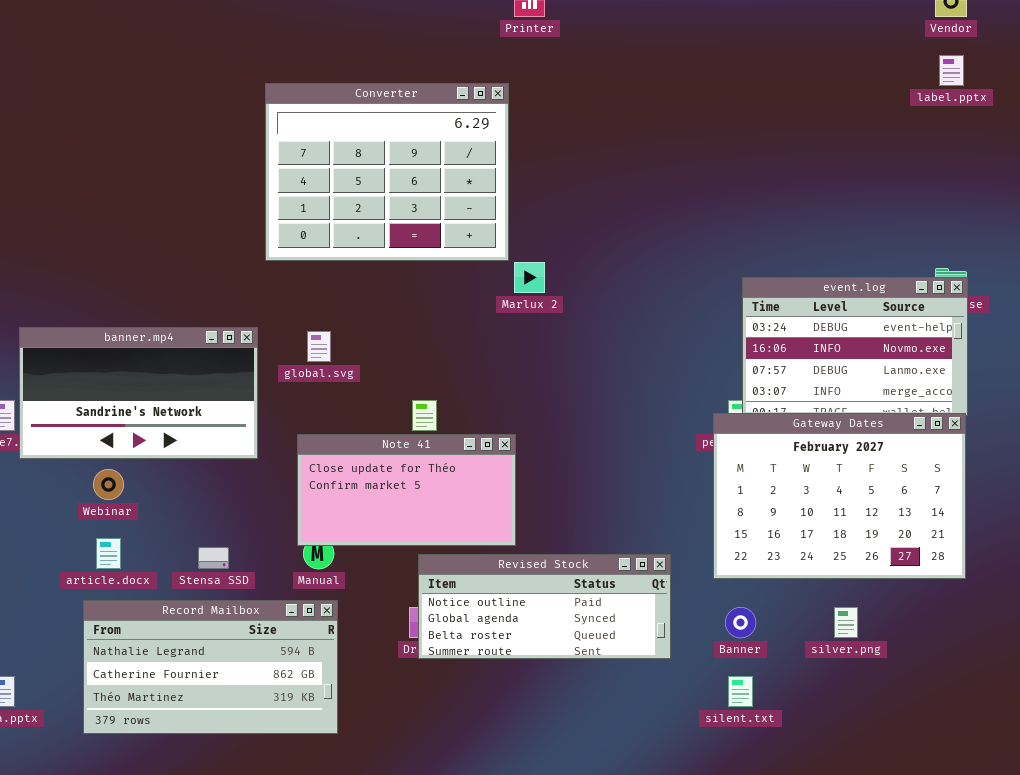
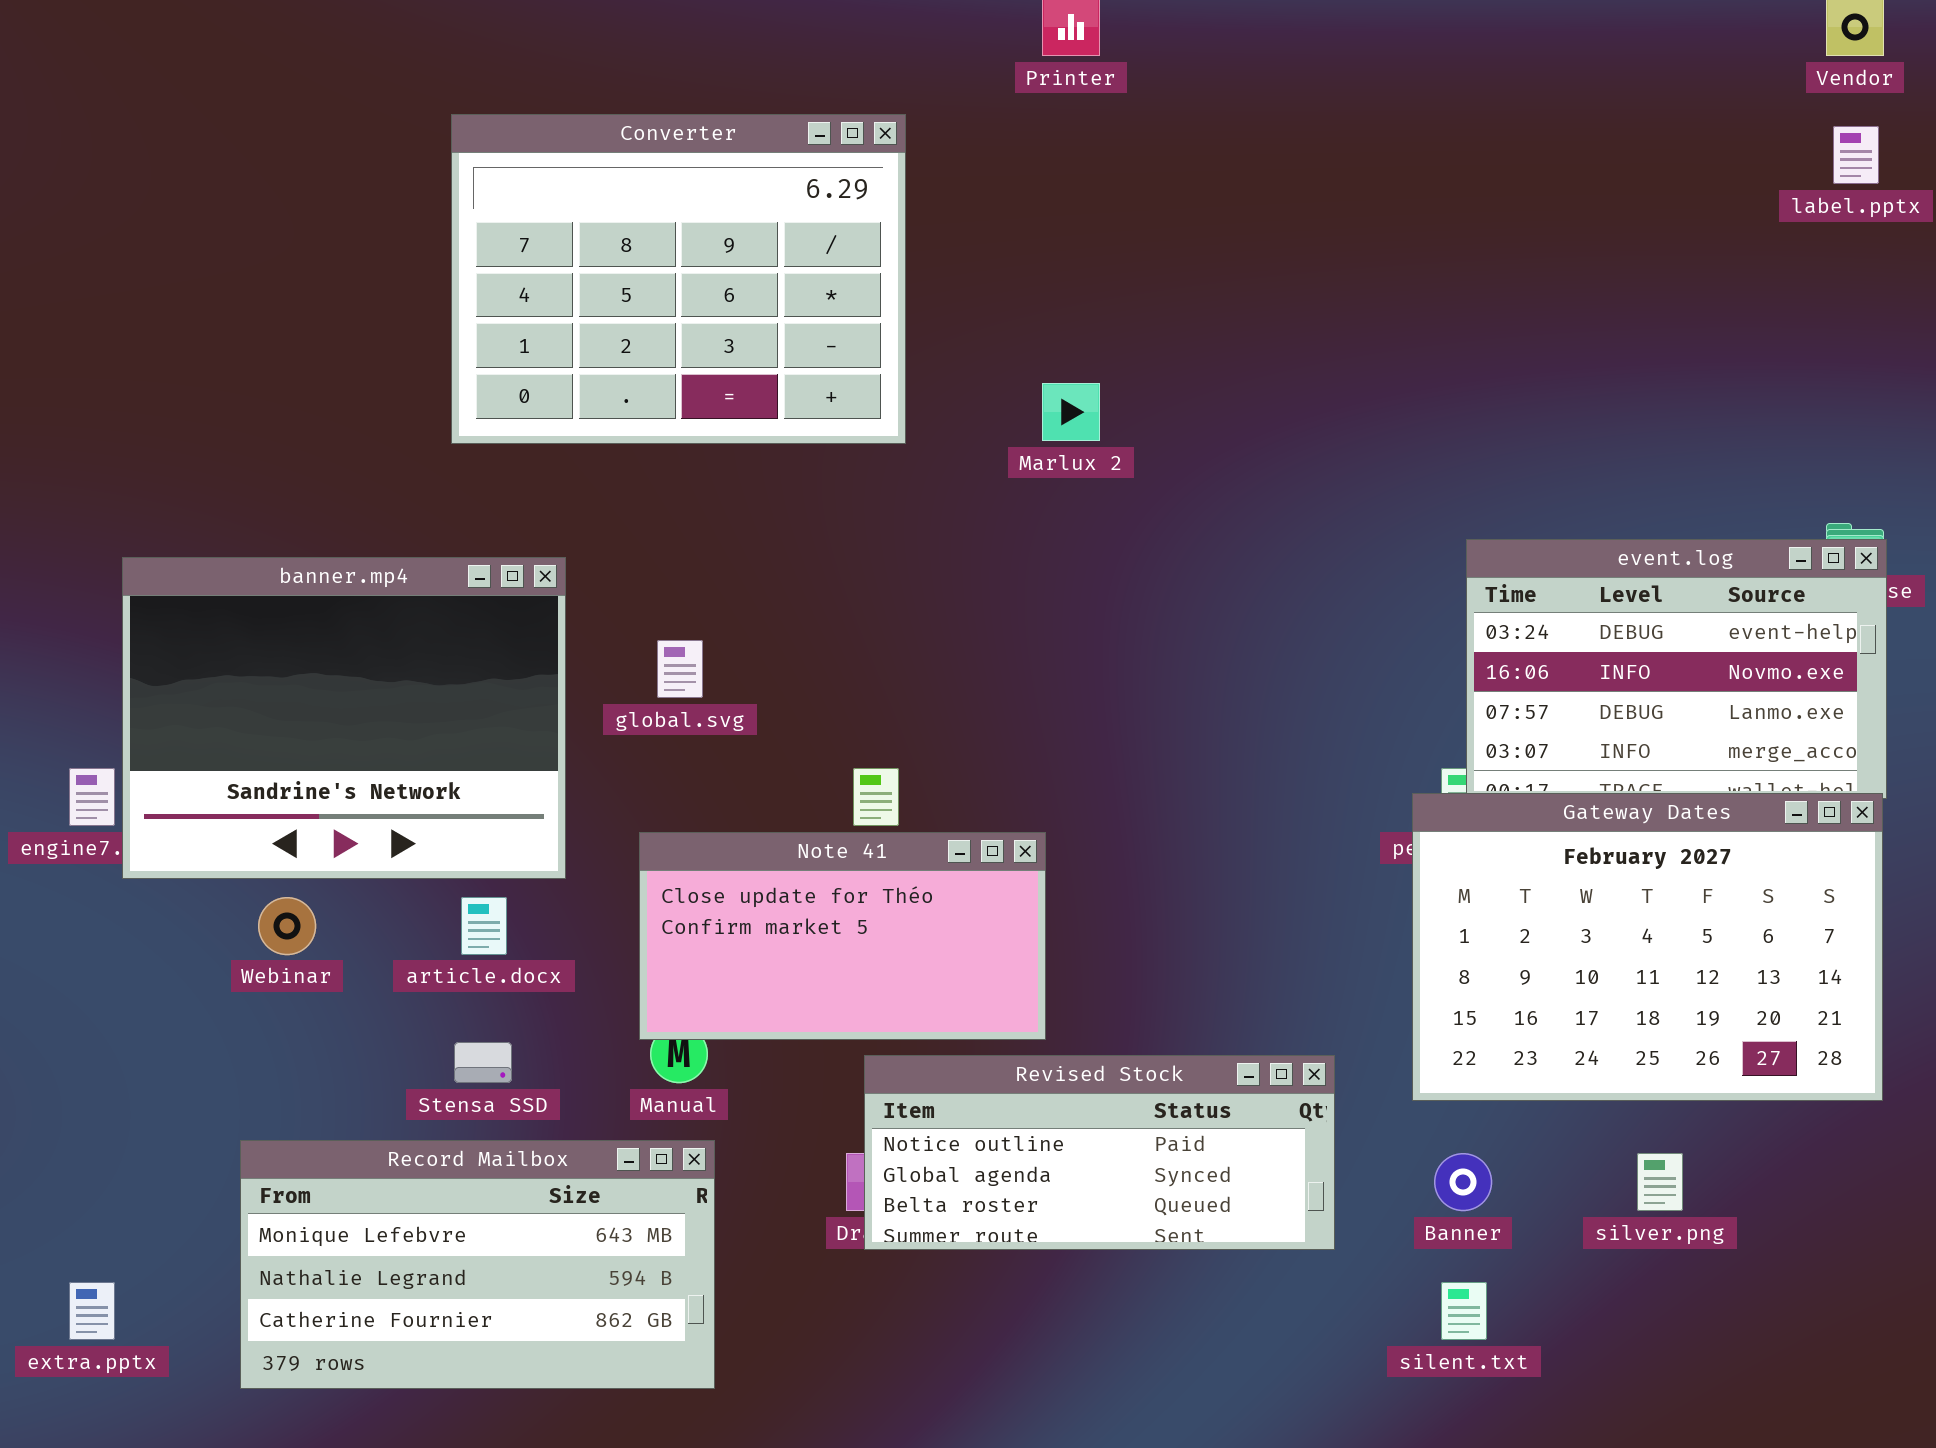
Converter: [265,83,509,261] -> [451,114,906,444], moved
Marlux 2: [514,262,545,293] -> [1042,383,1100,441], moved
banner.mp4: [19,327,258,459] -> [122,557,566,879], resized
article.docx: [96,538,121,569] -> [461,897,507,955], moved
Record Mailbox: [83,600,338,734] -> [240,1140,715,1389], scrolled up 1 row

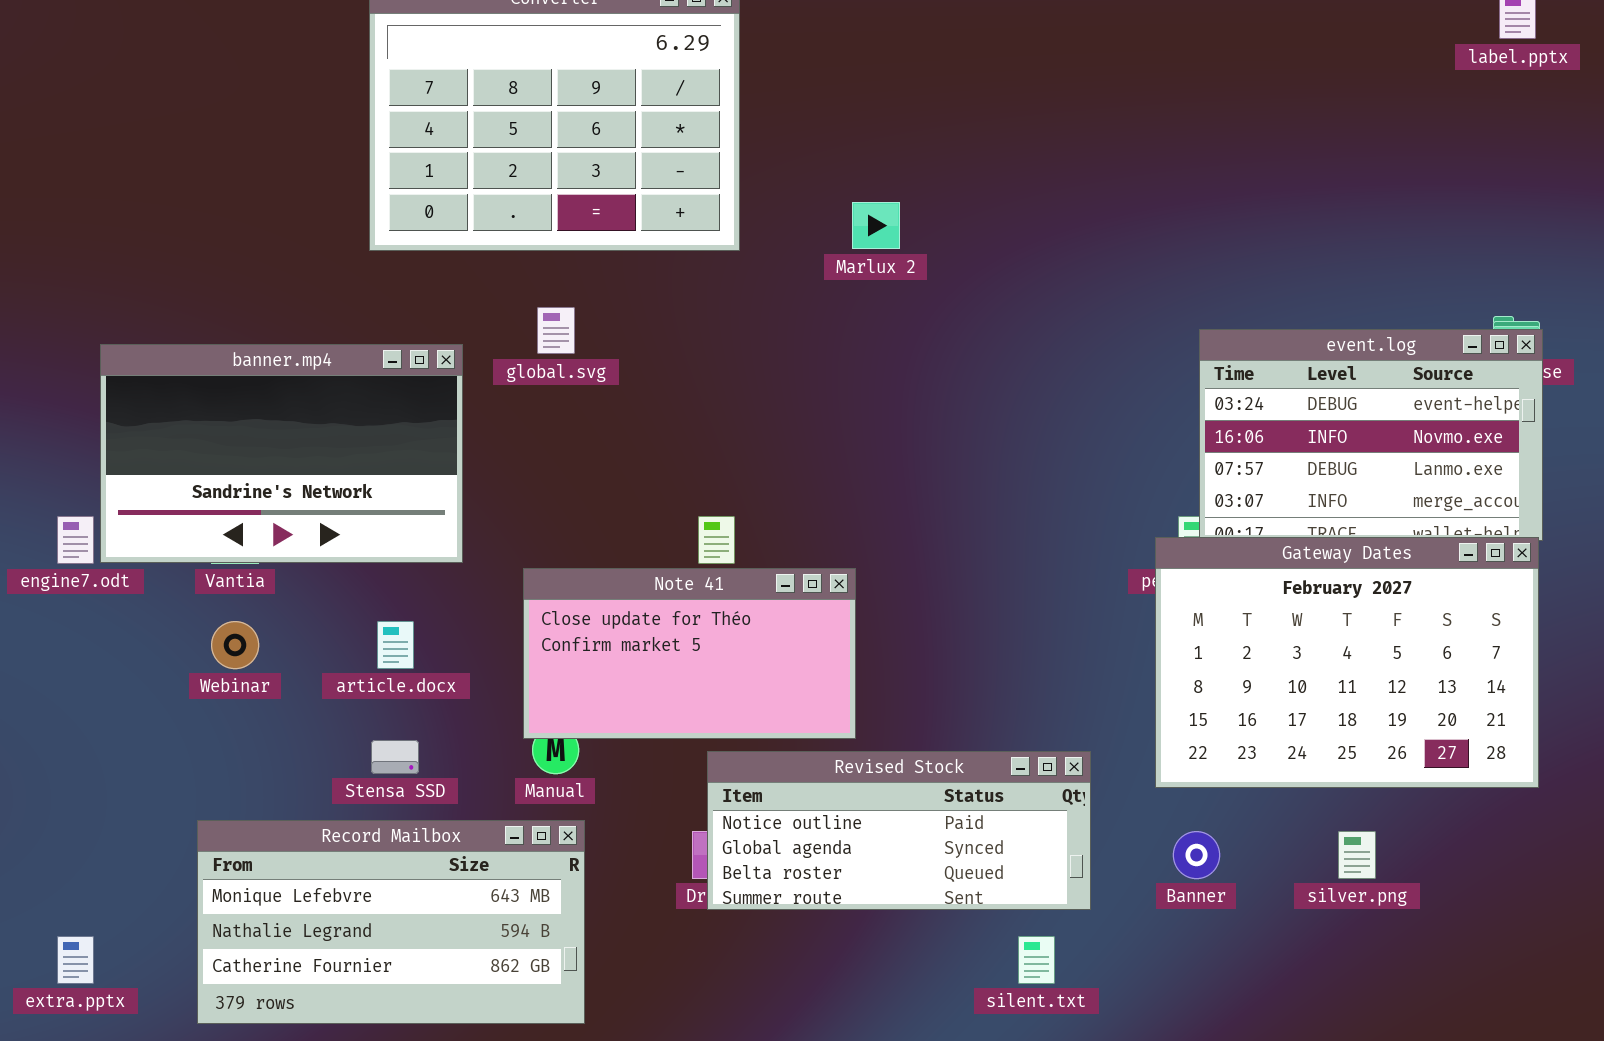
banner.mp4: [122,557,566,879] -> [100,344,463,563], resized
global.svg: [657,640,703,698] -> [537,307,575,354], moved
silent.txt: [1441,1282,1487,1340] -> [1018,936,1055,984], moved

